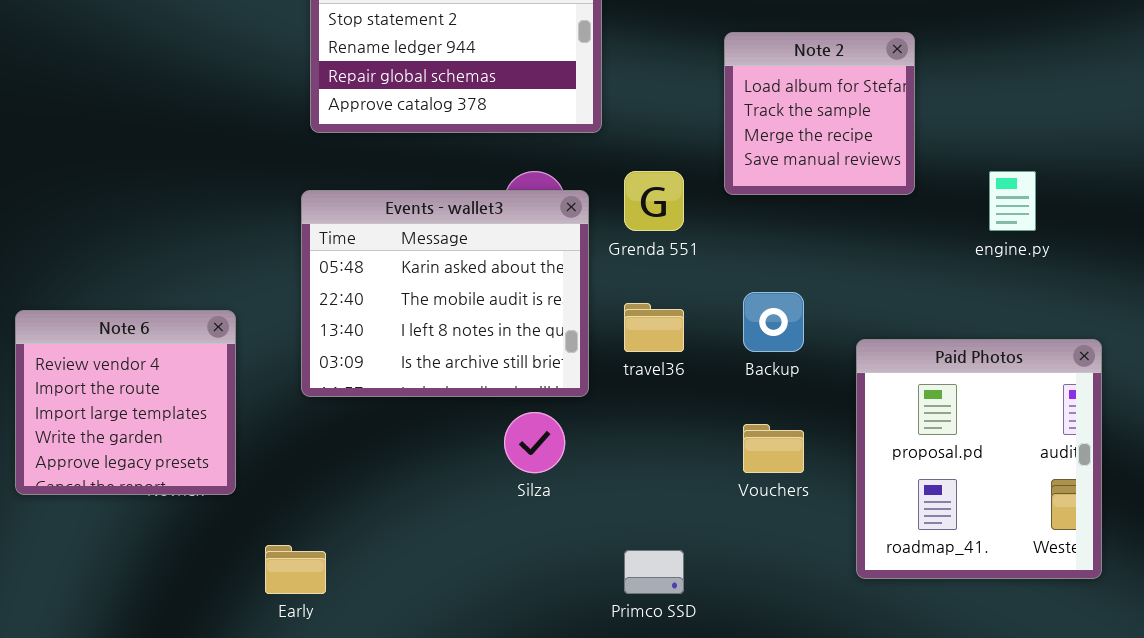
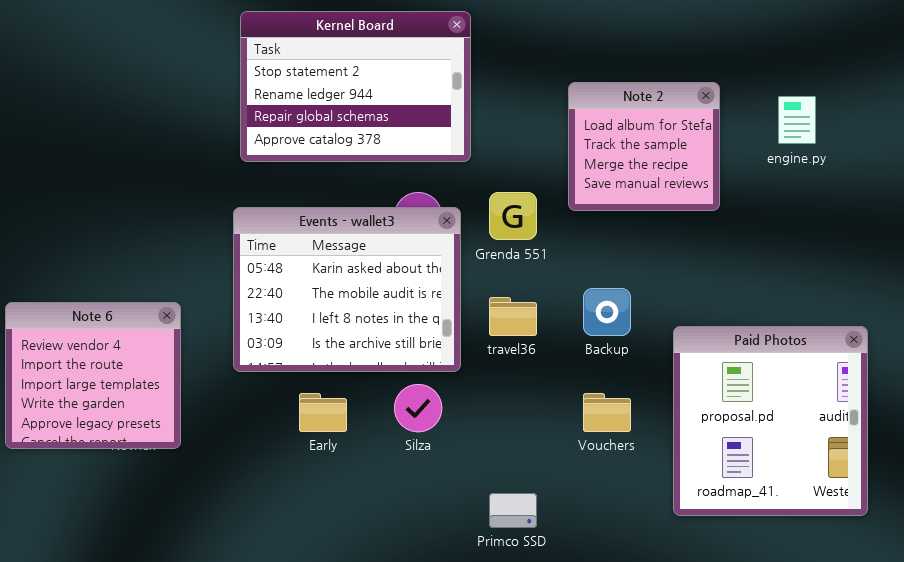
engine.py: [989,171,1036,231] -> [778,96,816,144], moved
Early: [265,545,326,594] -> [299,393,347,432], moved

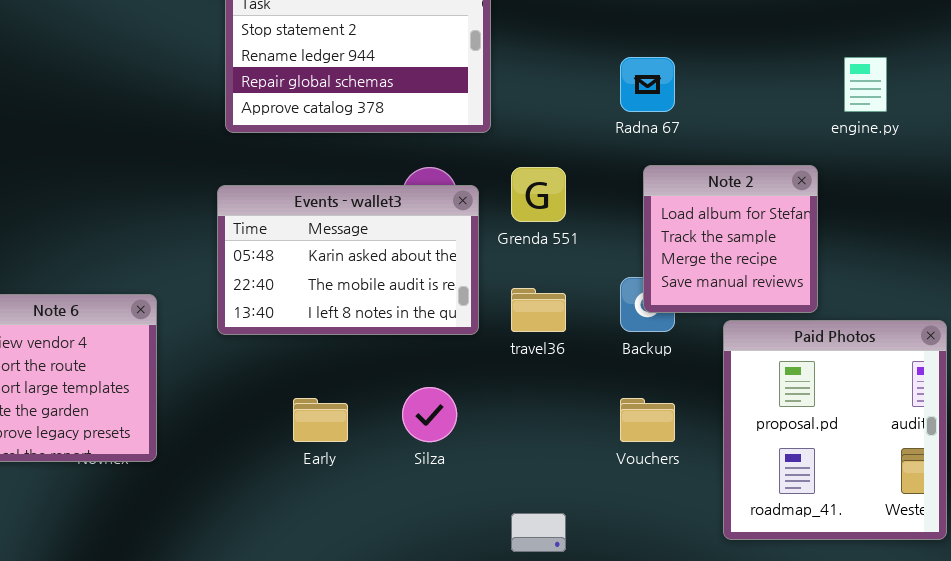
Note 2: [568,82,720,211] -> [643,165,818,313], moved
Events - wallet3: [233,207,461,372] -> [217,185,479,335], resized

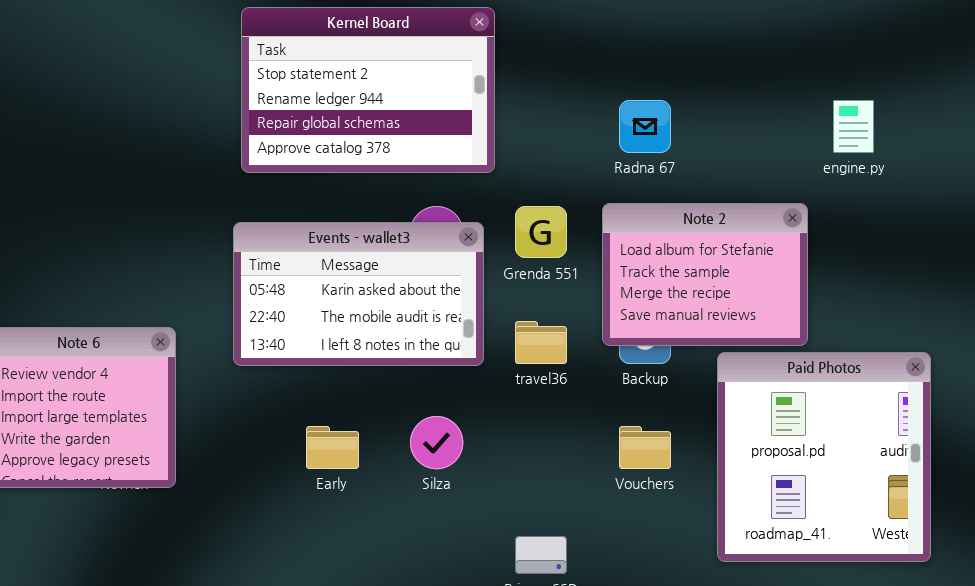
Note 2: [643,165,818,313] -> [602,203,808,346], resized

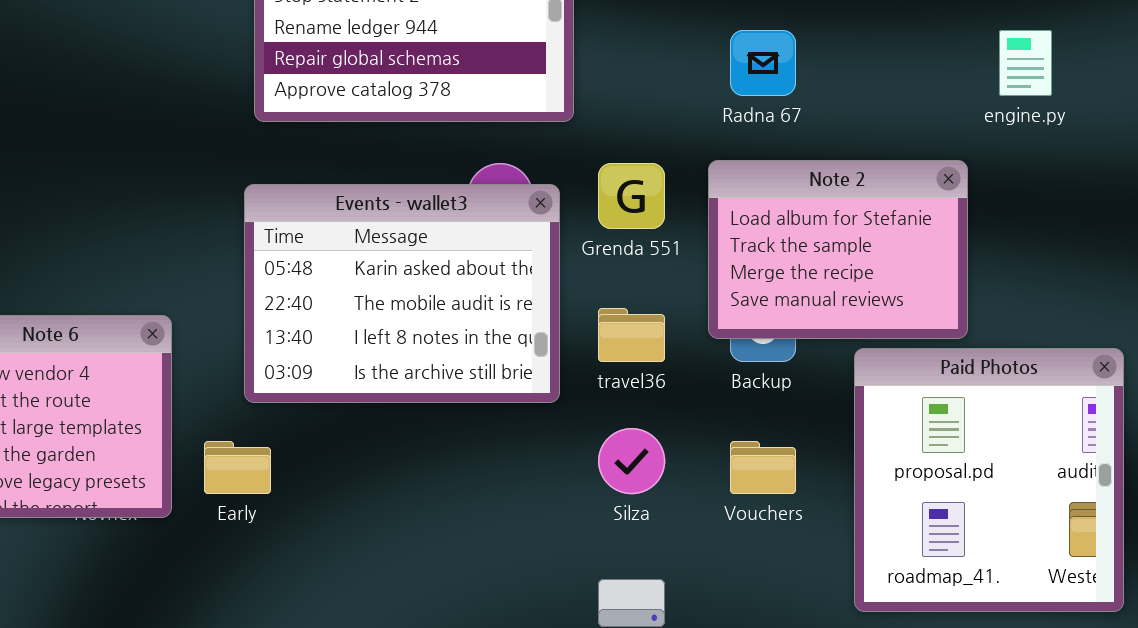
Events - wallet3: [233,222,484,366] -> [244,184,560,403], resized
Silza: [410,416,463,469] -> [598,428,665,494], moved
Early: [306,426,359,469] -> [204,441,271,494], moved

